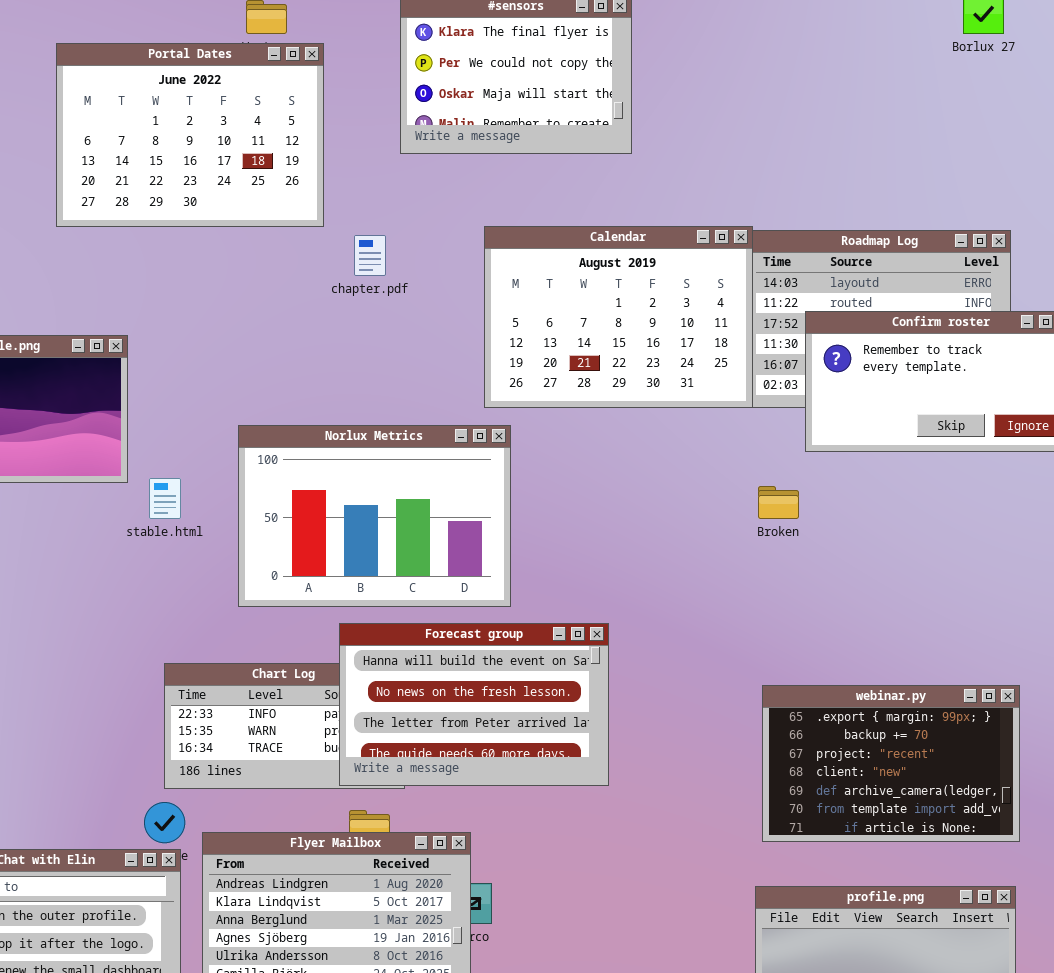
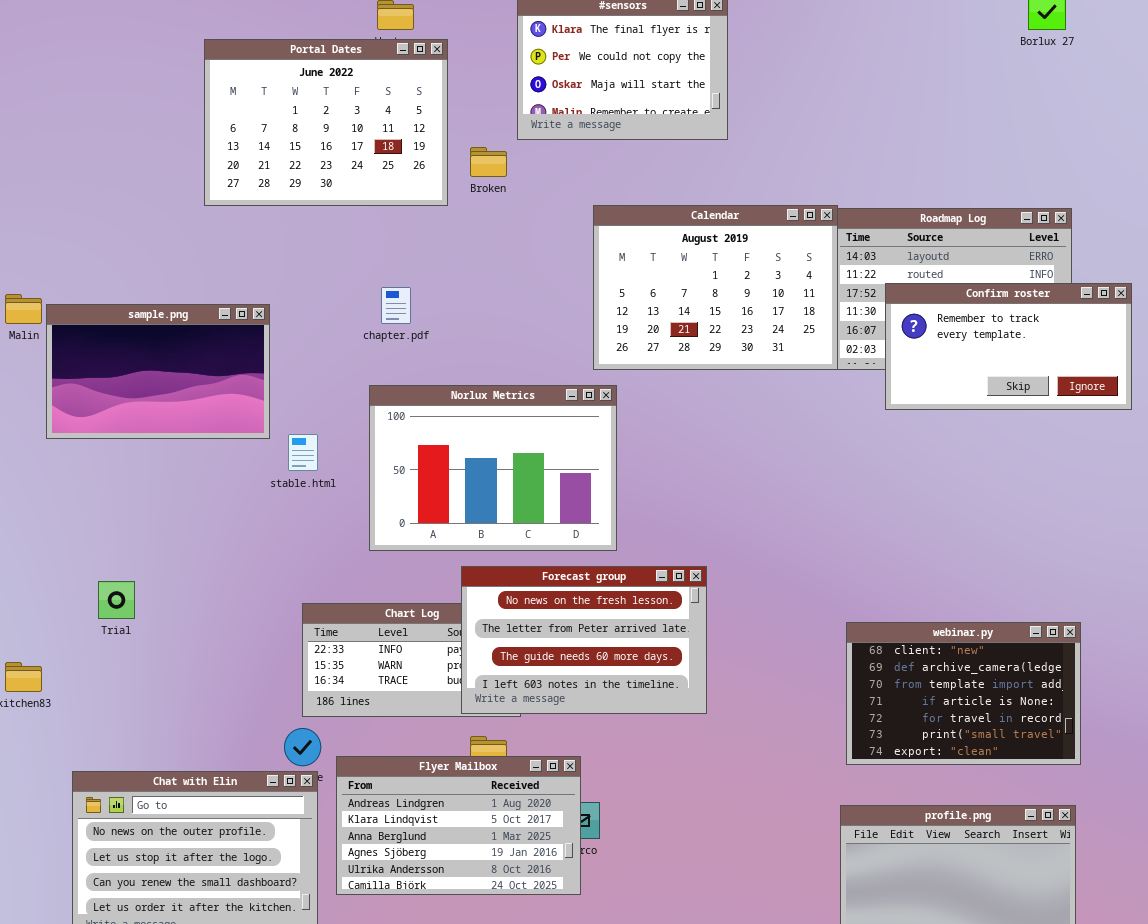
chapter.pdf: [354,235,386,276] -> [381,287,411,324], moved
Broken: [758,486,799,519] -> [470,147,507,177], moved
Forecast group: [339,623,609,786] -> [461,566,707,714], scrolled down 1 row
webinar.py: [762,685,1020,842] -> [846,622,1081,765], scrolled down 3 rows

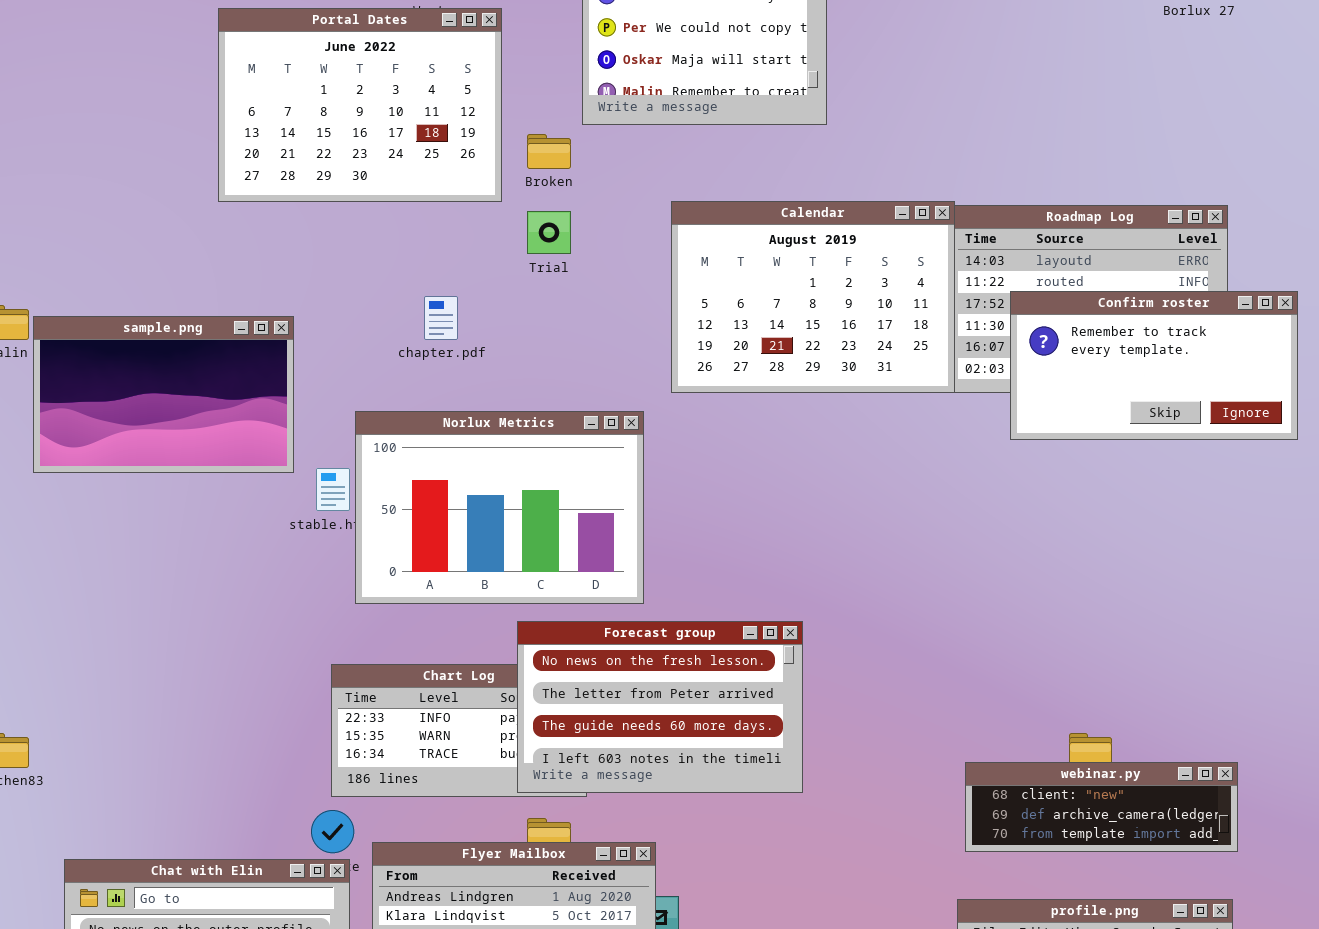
Norlux Metrics: [369,385,617,551] -> [355,411,644,604], moved
Trial: [98,581,135,619] -> [527,211,571,254], moved
webinar.py: [846,622,1081,765] -> [965,762,1238,852], resized

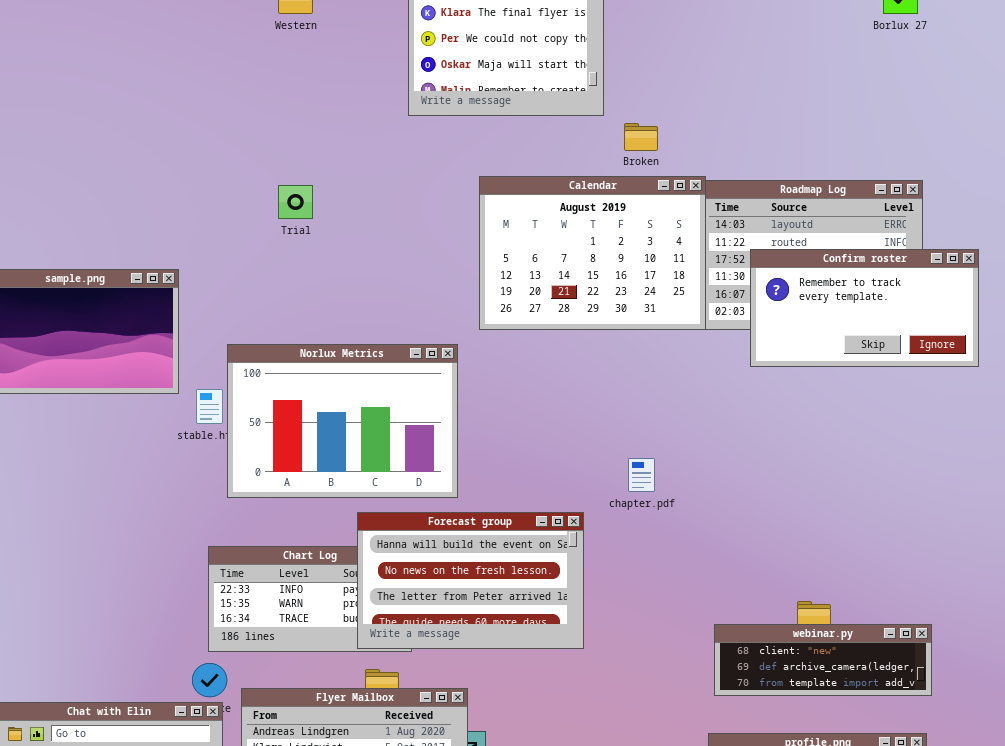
Portal Dates: [218,8,502,202] -> none, closed
Broken: [527,134,571,169] -> [624,123,658,151], moved
Trial: [527,211,571,254] -> [278,185,313,219], moved
chapter.pdf: [424,296,458,340] -> [628,458,655,492], moved
Forecast group: [517,621,803,793] -> [357,512,584,649], scrolled up 1 row

